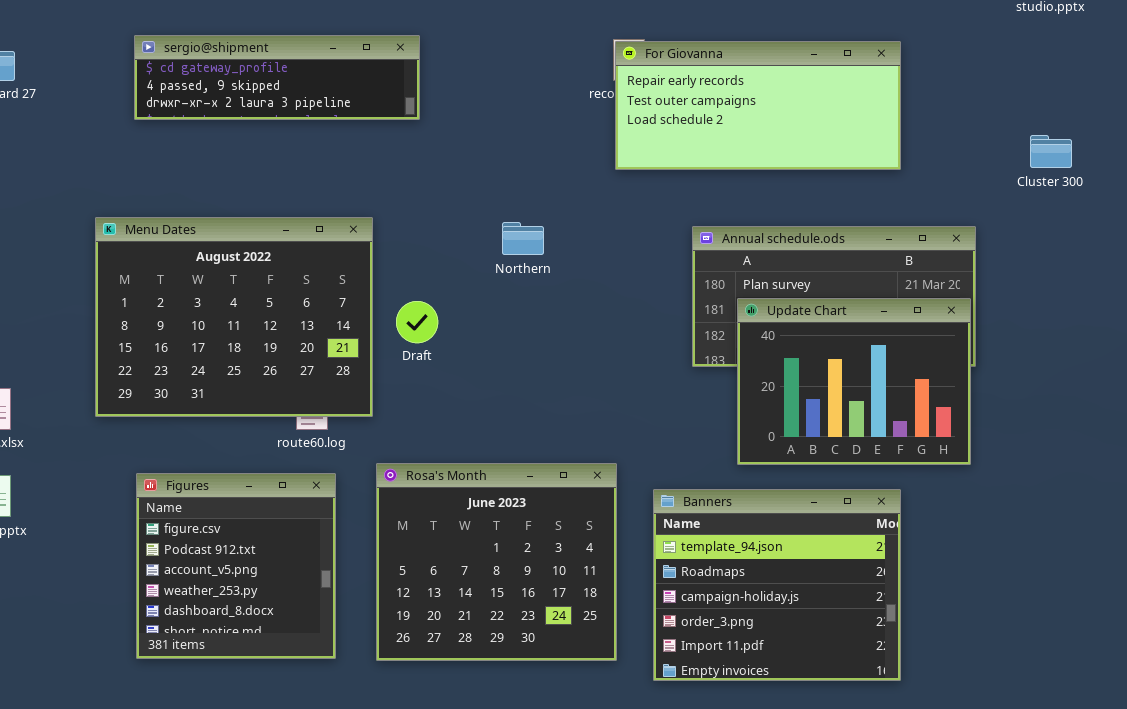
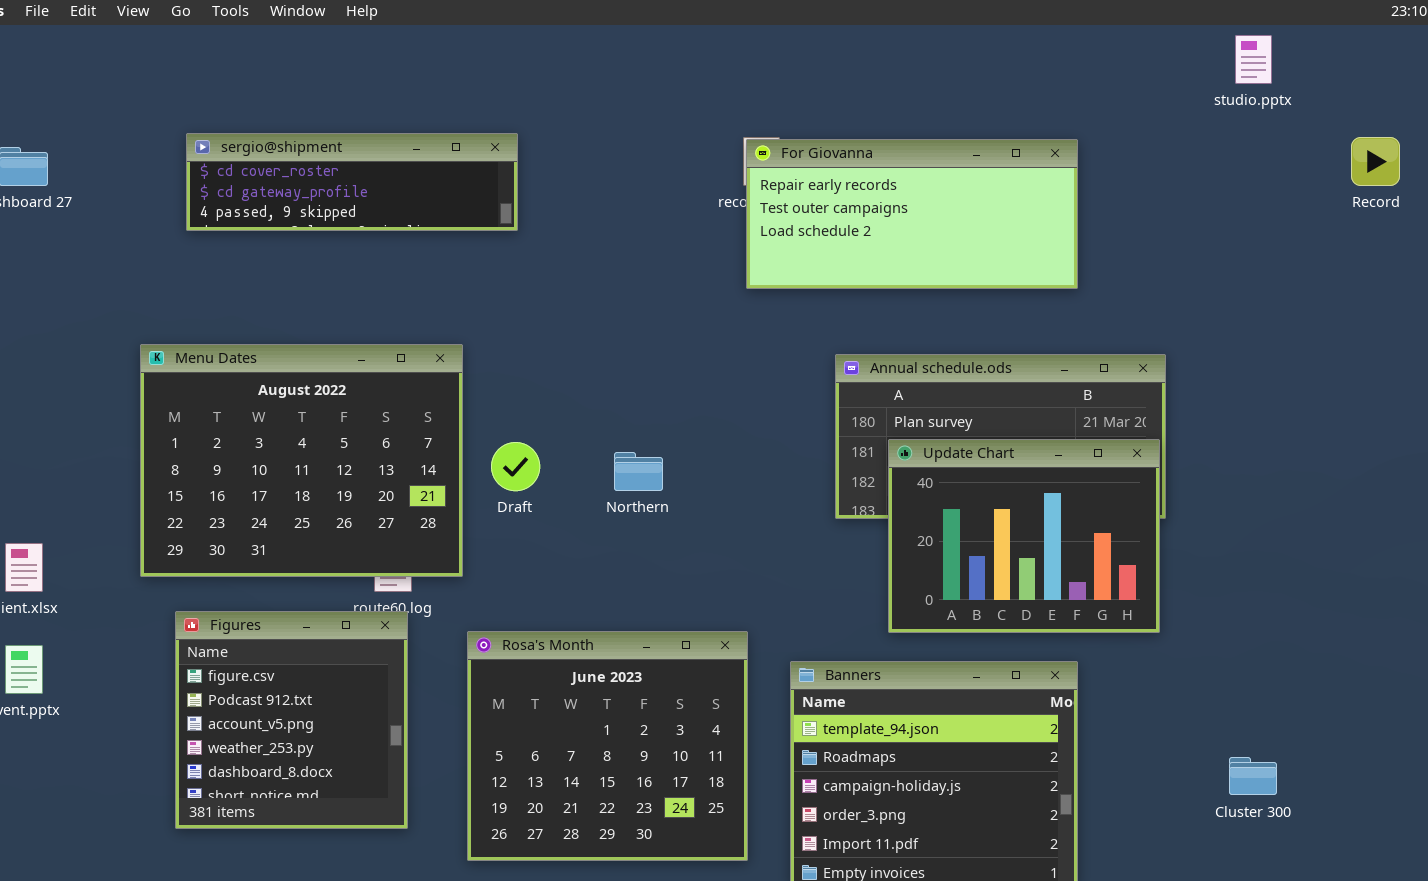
sergio@shipment: [134,35,420,120] -> [186,133,518,231], scrolled up 1 row
Cluster 300: [1030,135,1072,168] -> [1229,757,1277,795], moved
Northern: [502,222,544,255] -> [614,452,663,491], moved
Figures: [136,473,336,659] -> [175,611,408,829], moved

